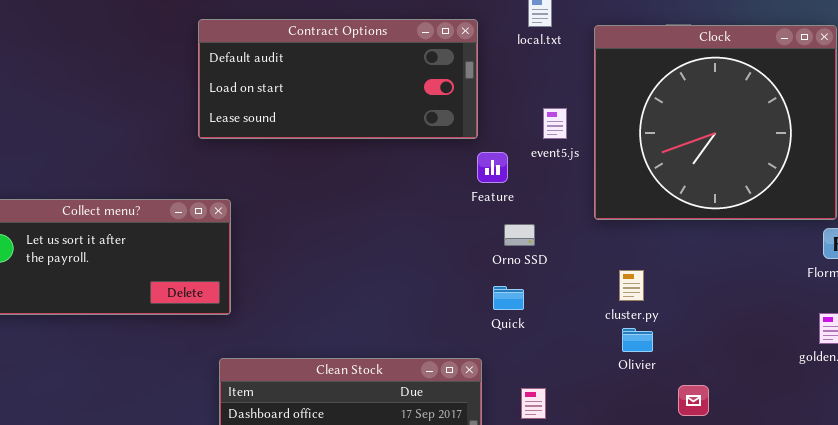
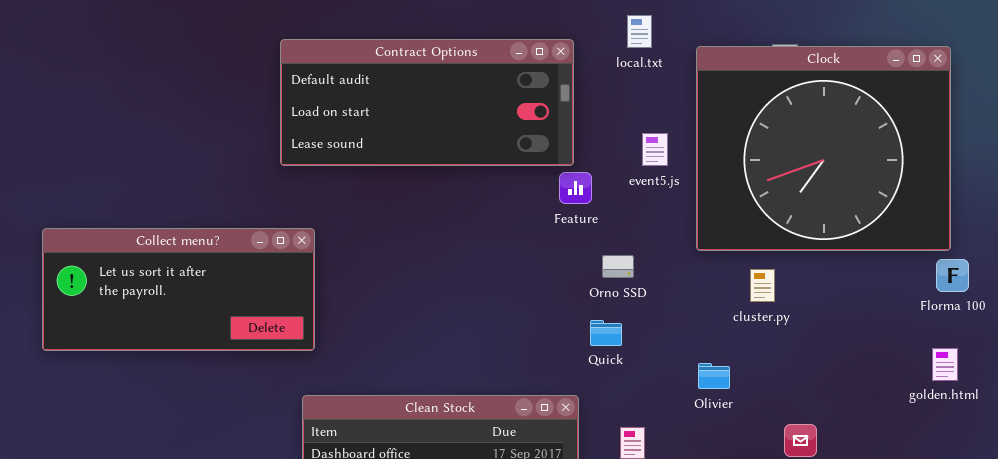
Feature: [477,152,508,183] -> [559,172,592,204], moved
cluster.py: [619,270,644,301] -> [750,269,775,302], moved
Olivier: [622,328,653,352] -> [698,363,730,389], moved

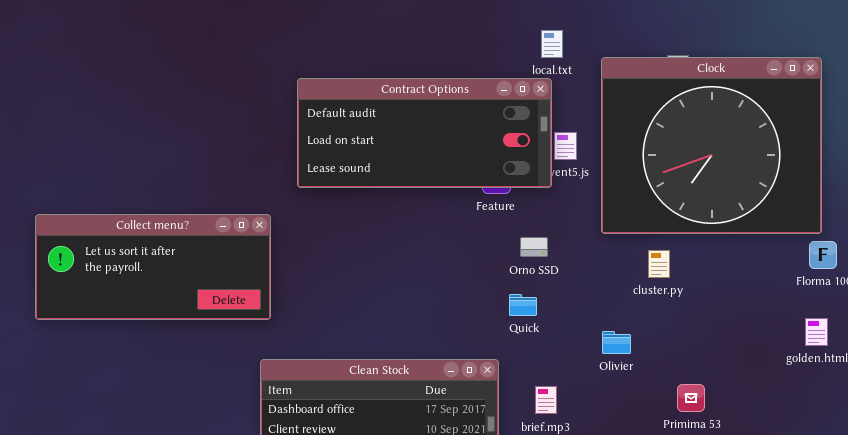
Contract Options: [280,39,574,166] -> [297,78,552,188], moved

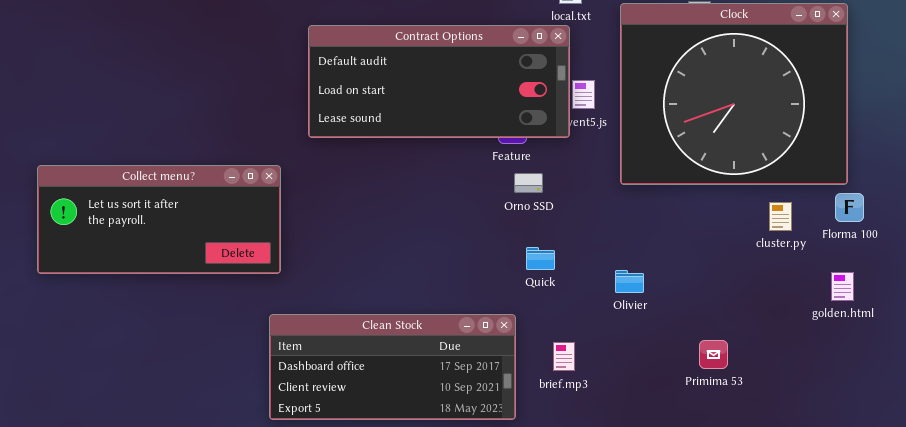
Orno SSD: [520,237,548,257] -> [514,173,543,193], moved
cluster.py: [648,250,670,278] -> [769,202,792,231], moved
Olivier: [602,331,631,354] -> [615,270,644,293], moved

